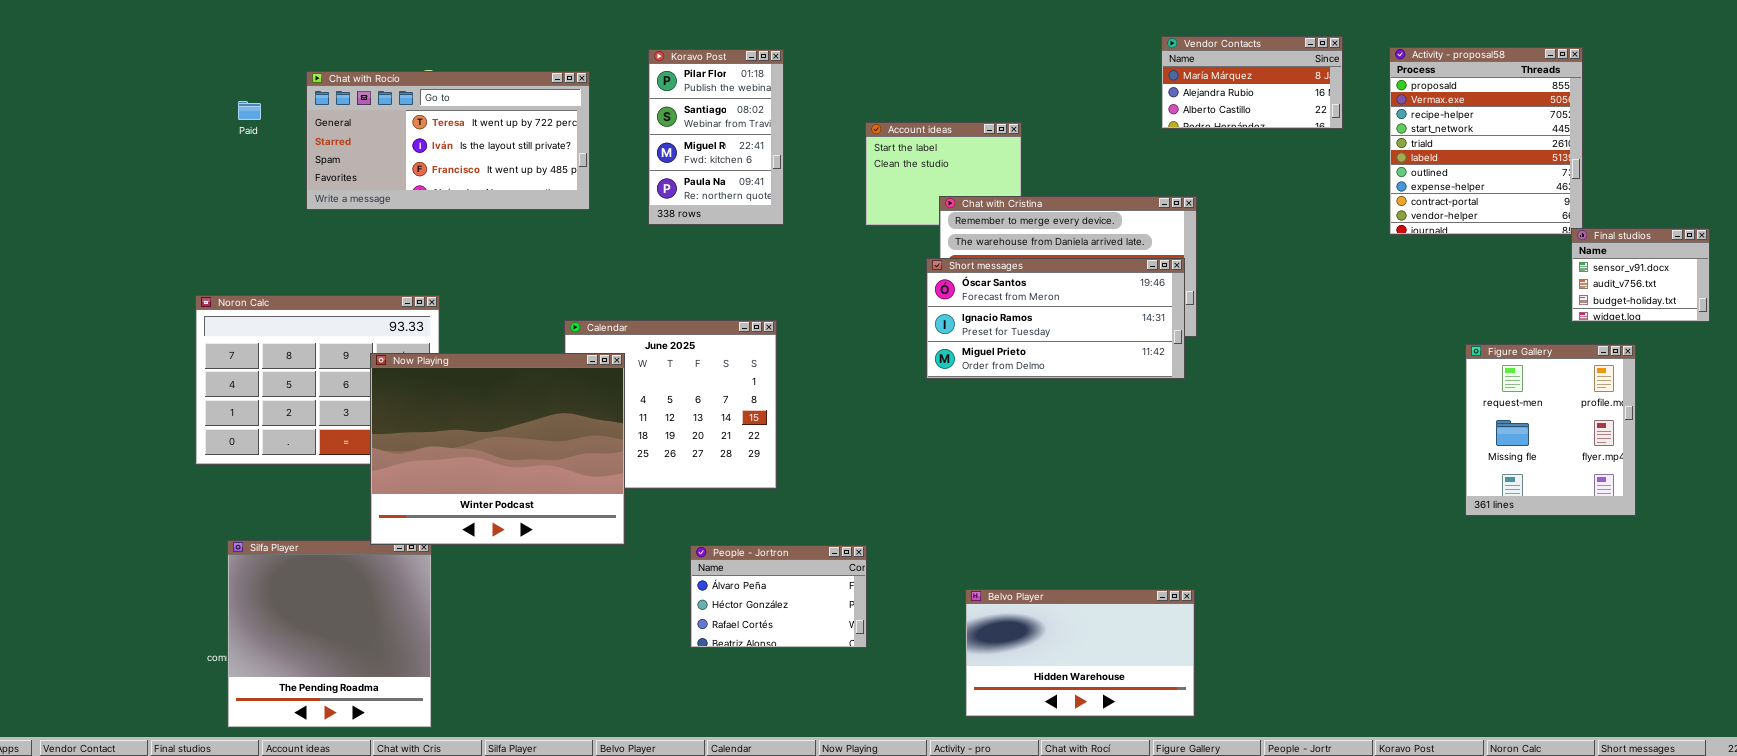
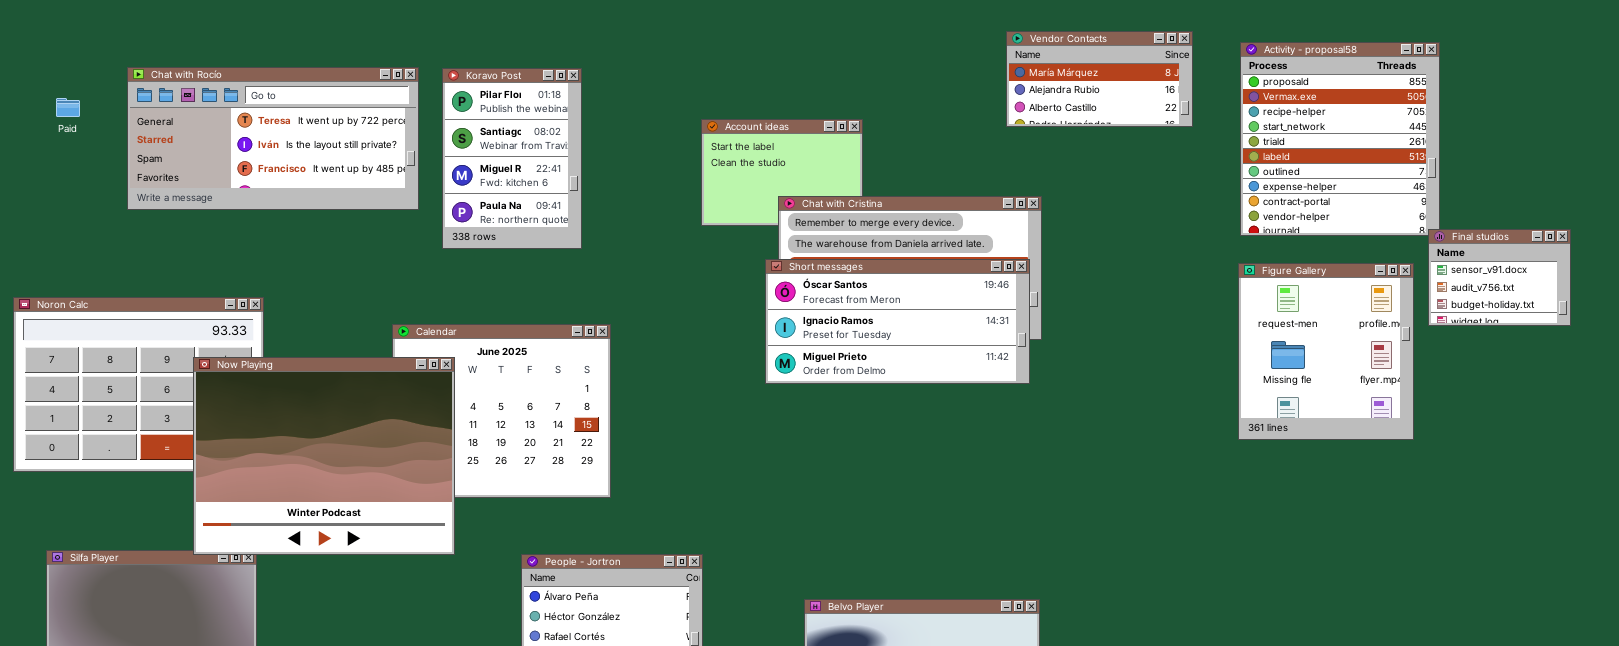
Koravo Post: [648,49,784,225] -> [442,68,582,249], moved
Figure Gallery: [1465,344,1636,516] -> [1238,263,1414,440], moved

